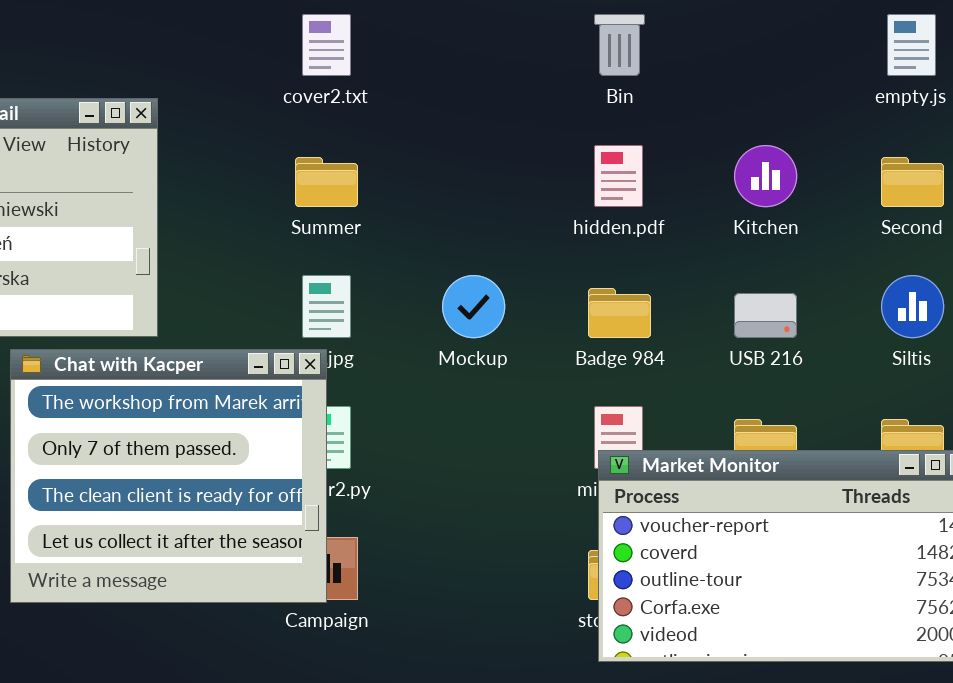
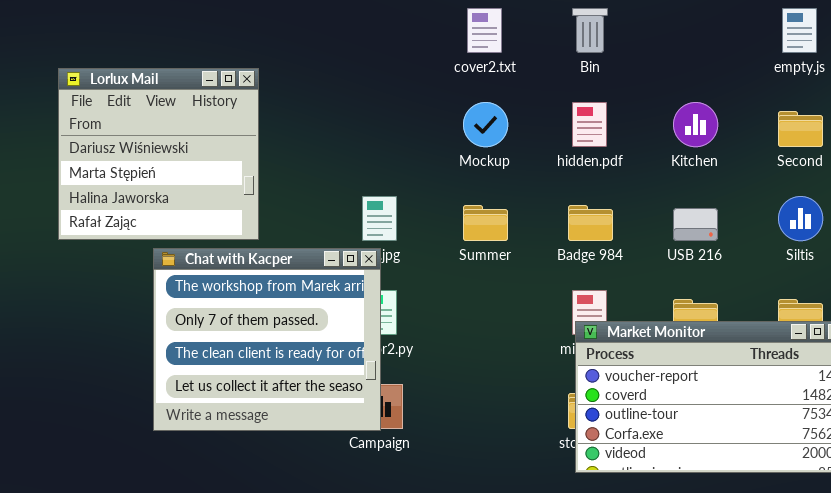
cover2.txt: [302,14,351,76] -> [467,8,502,53], moved
Summer: [295,157,358,207] -> [463,205,508,241], moved
Mockup: [442,275,505,338] -> [463,102,508,147], moved

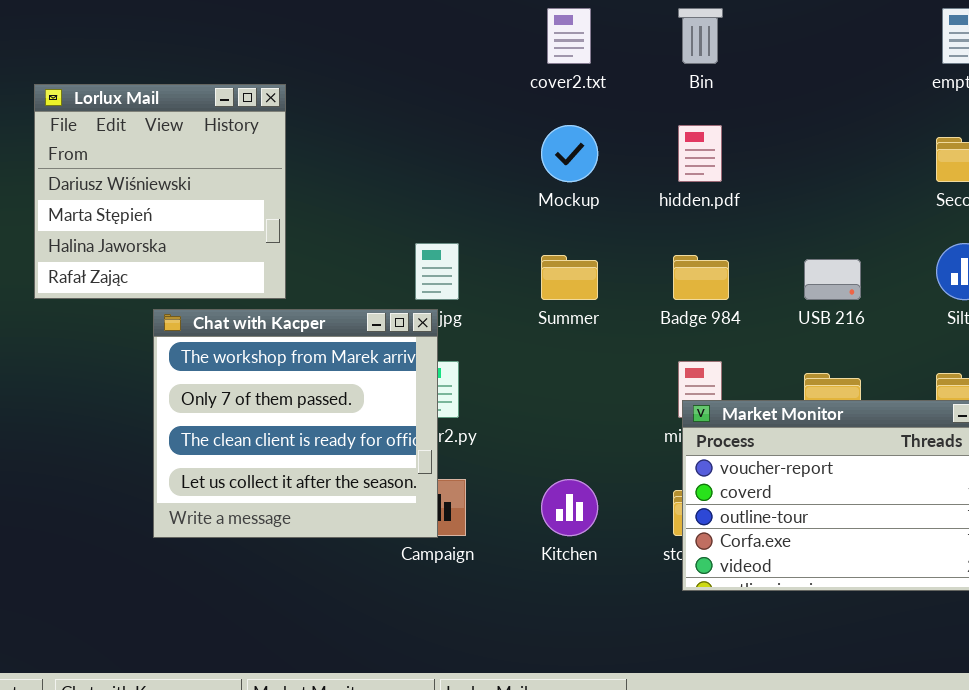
Kitchen: [673,102,718,147] -> [541,479,598,536], moved

